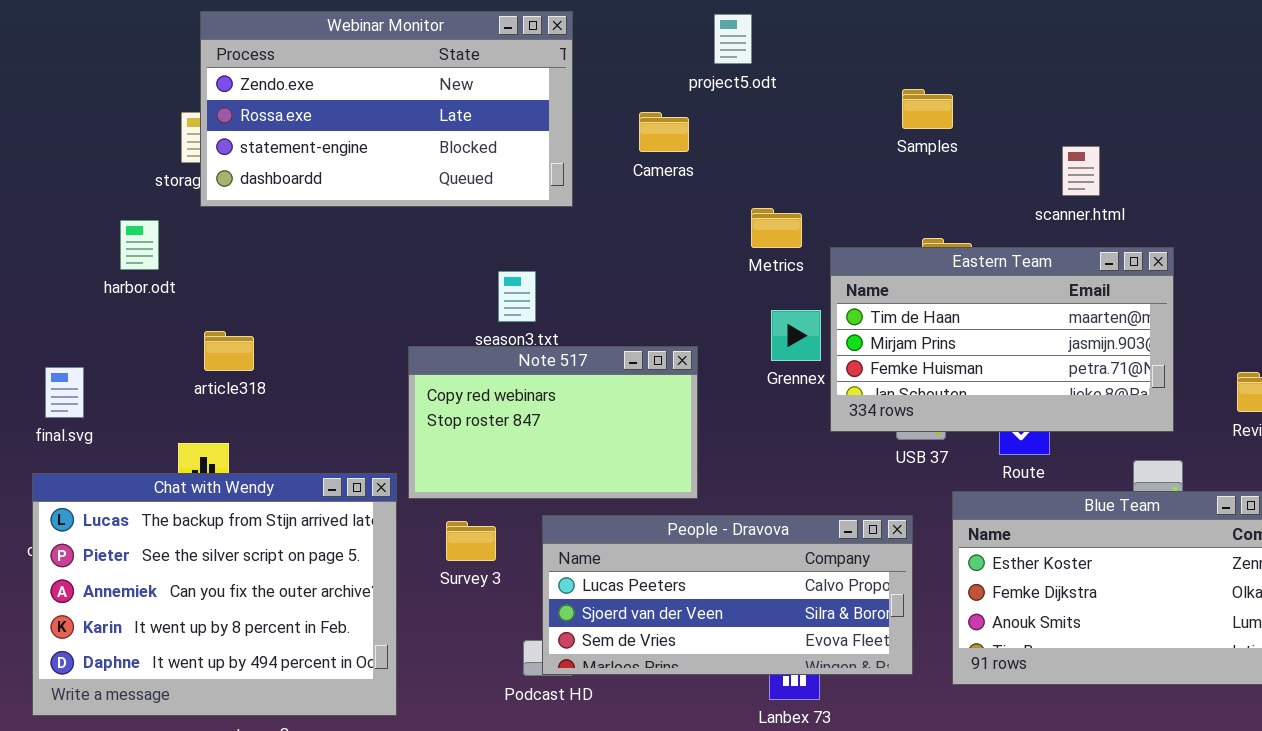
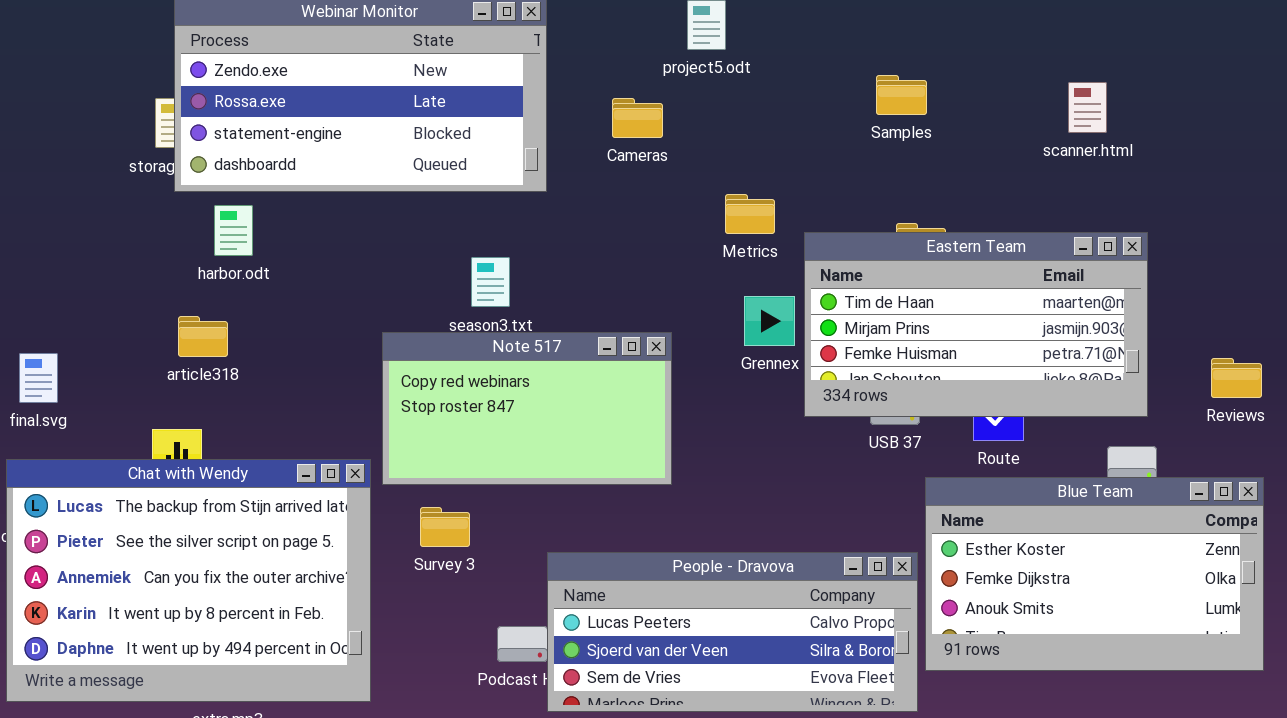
scanner.html: [1062,146,1100,196] -> [1068,82,1107,133], moved
harbor.odt: [120,220,159,270] -> [214,205,253,256], moved
People - Dravova: [542,515,913,675] -> [547,552,918,712], moved

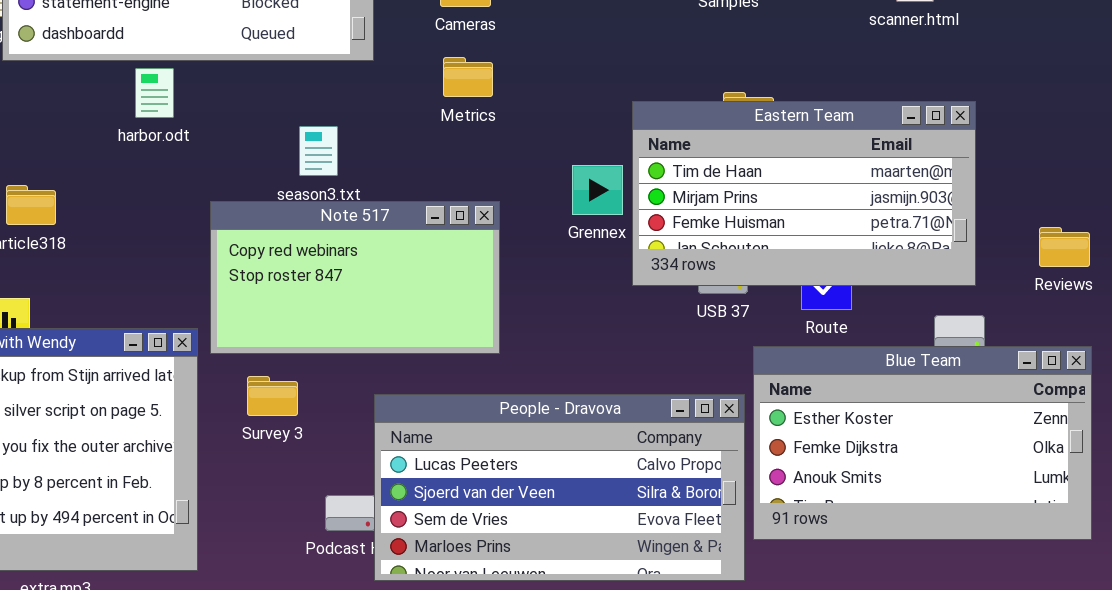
Metrics: [725,194,775,234] -> [443,57,493,97], moved
harbor.odt: [214,205,253,256] -> [135,68,174,118], moved
People - Dravova: [547,552,918,712] -> [374,394,745,581], resized

